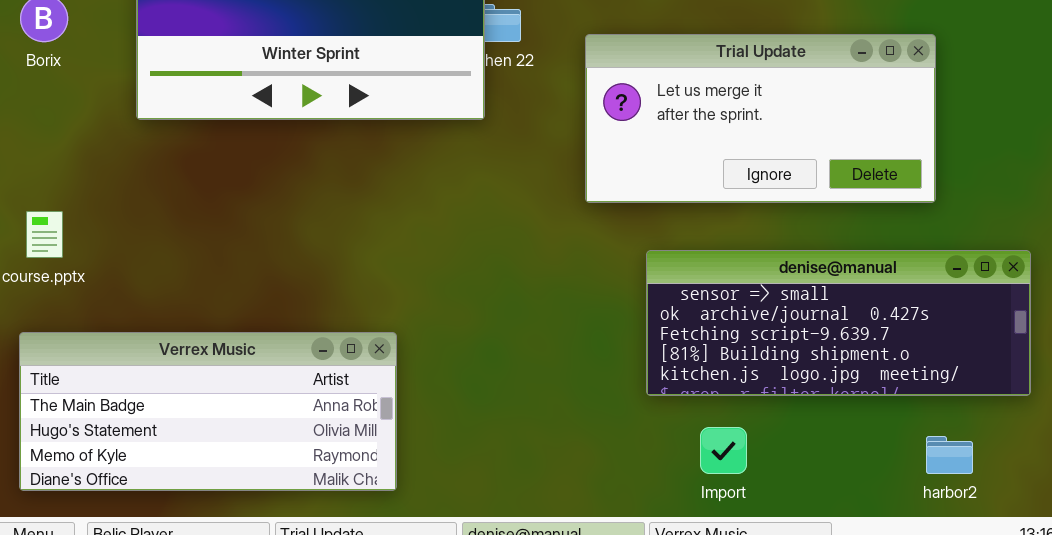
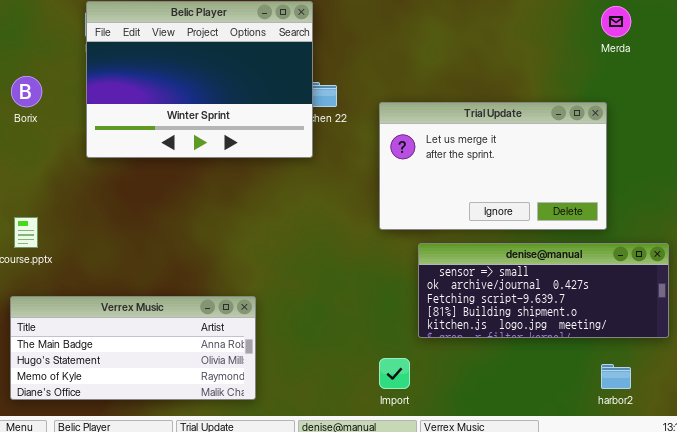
Trial Update: [585,34,936,203] -> [379,102,607,230], resized
Import: [700,427,747,474] -> [379,358,410,389], moved

